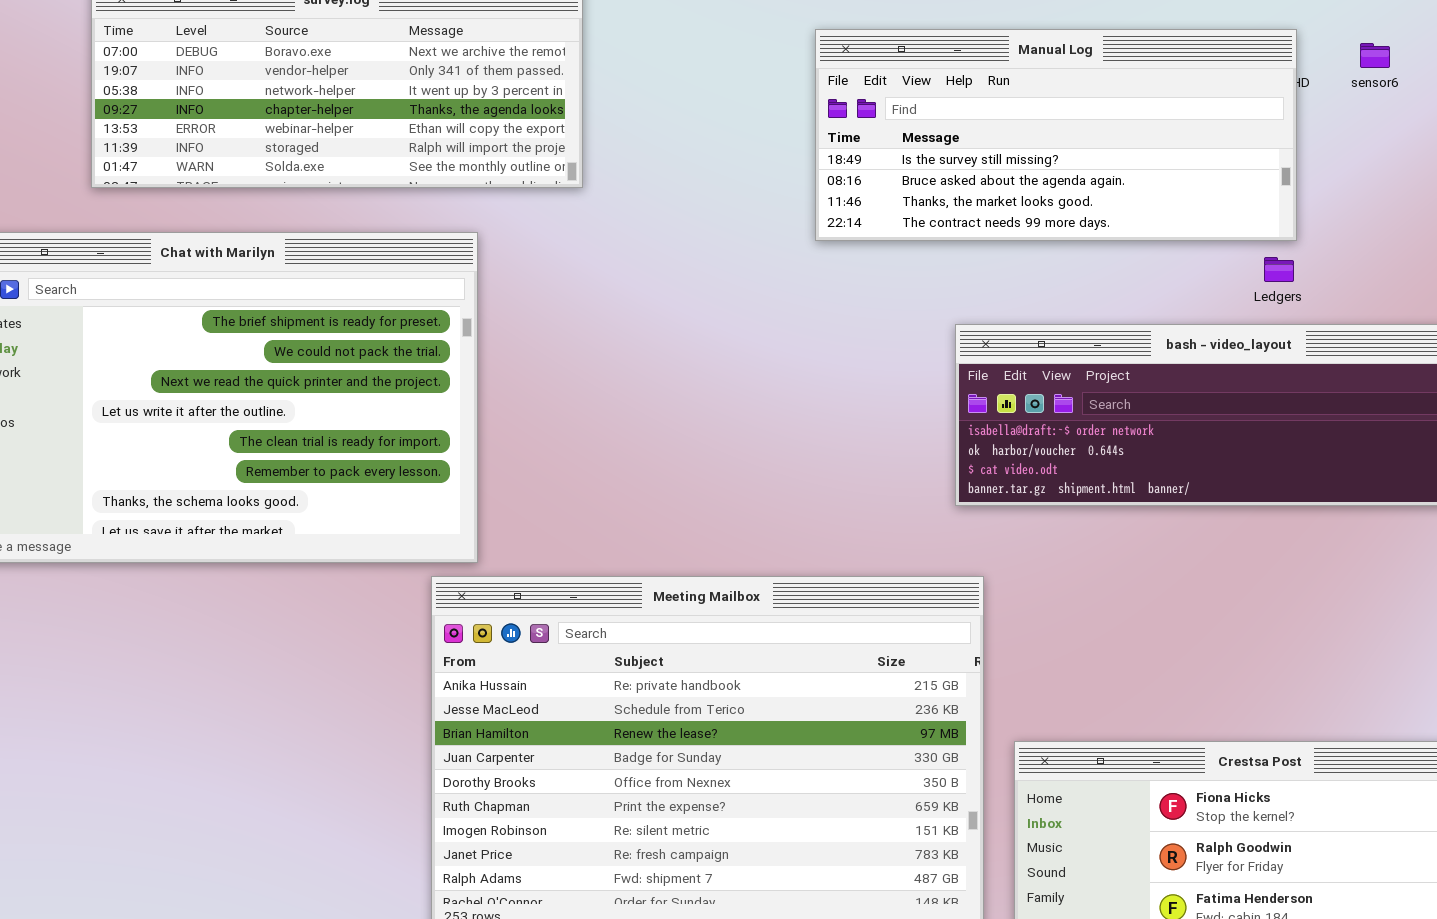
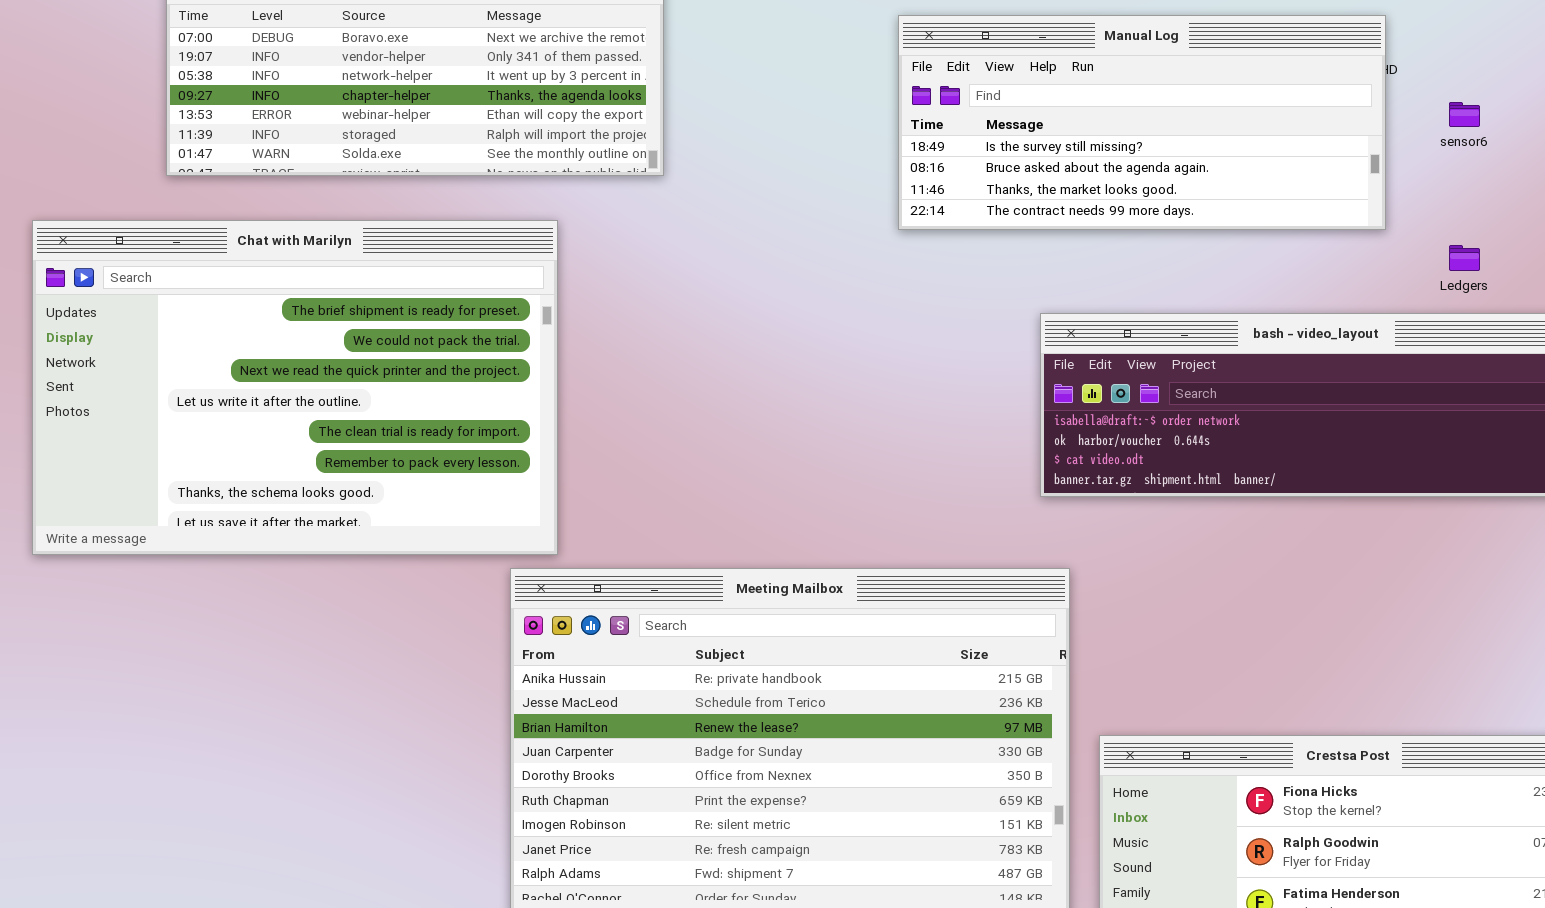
sensor6: [1360,43,1390,68] -> [1449,102,1480,127], moved
Ledgers: [1264,257,1294,282] -> [1449,245,1480,271], moved

